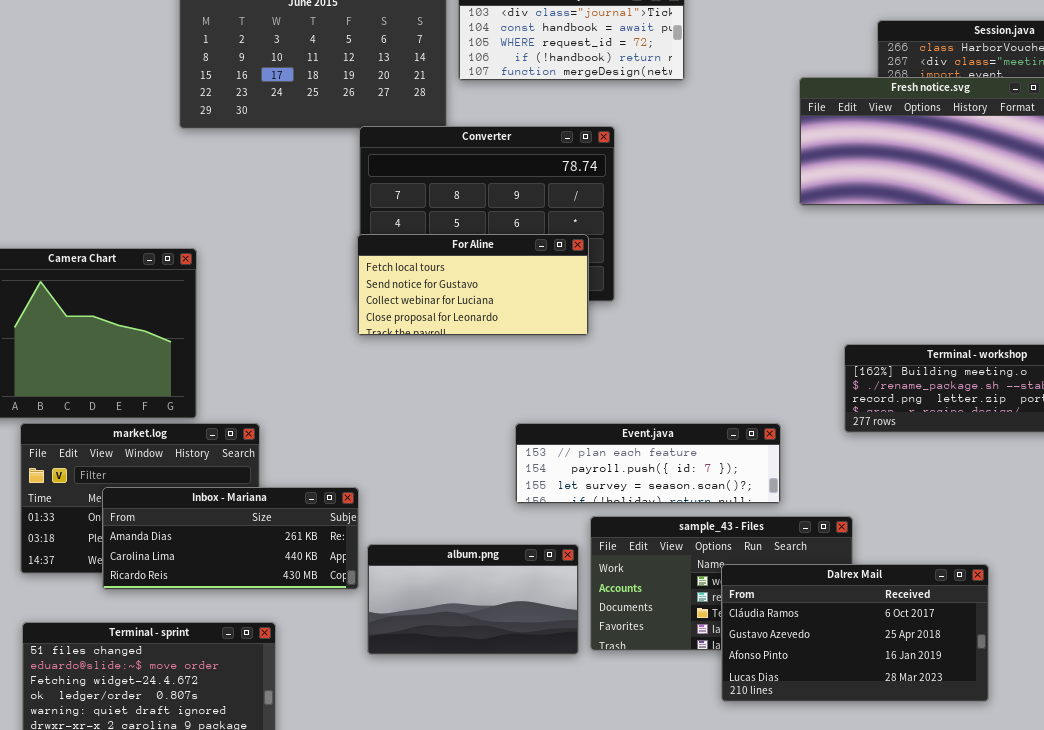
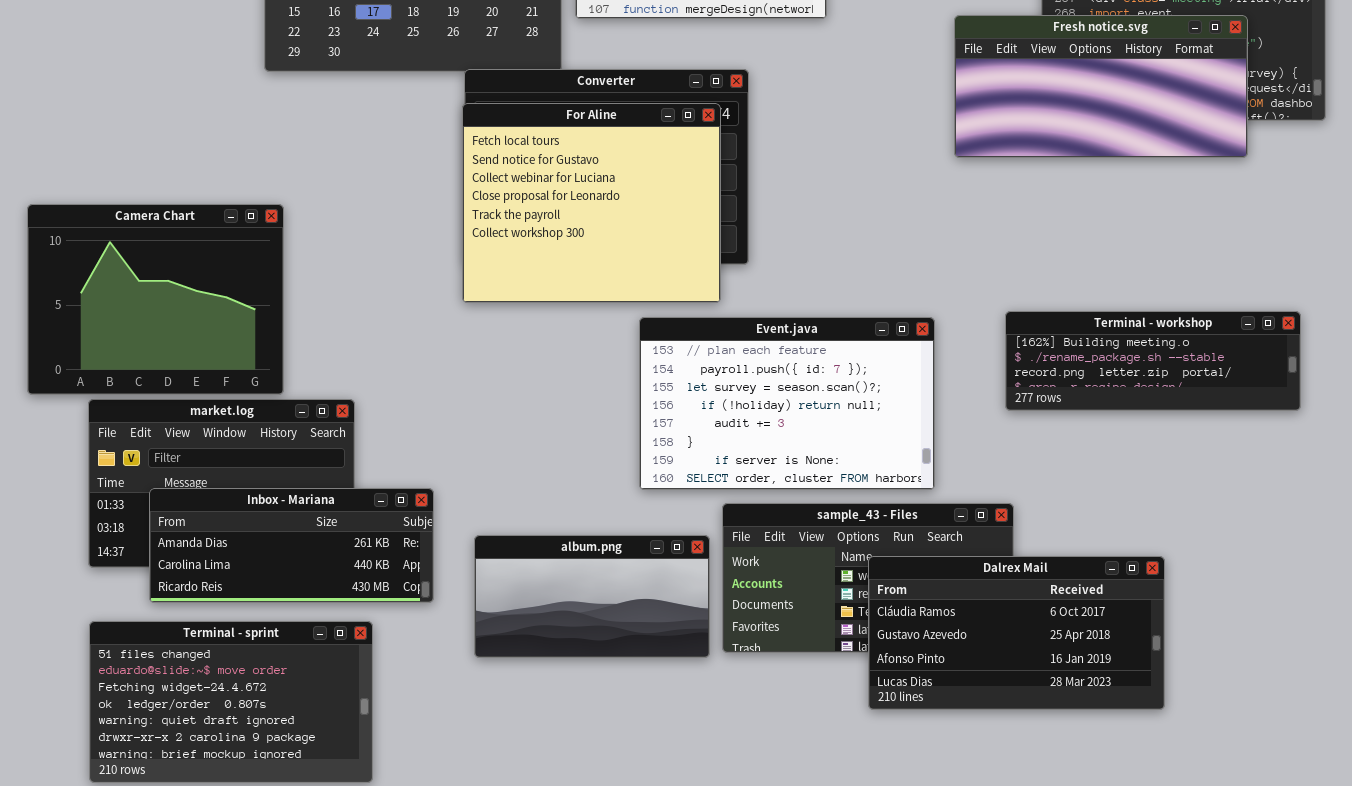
For Aline: [357,234,589,336] -> [462,103,721,303], resized
Event.java: [515,423,781,504] -> [639,317,935,490], resized
Inbox - Mariana: [102,487,359,590] -> [149,488,434,603], moved

